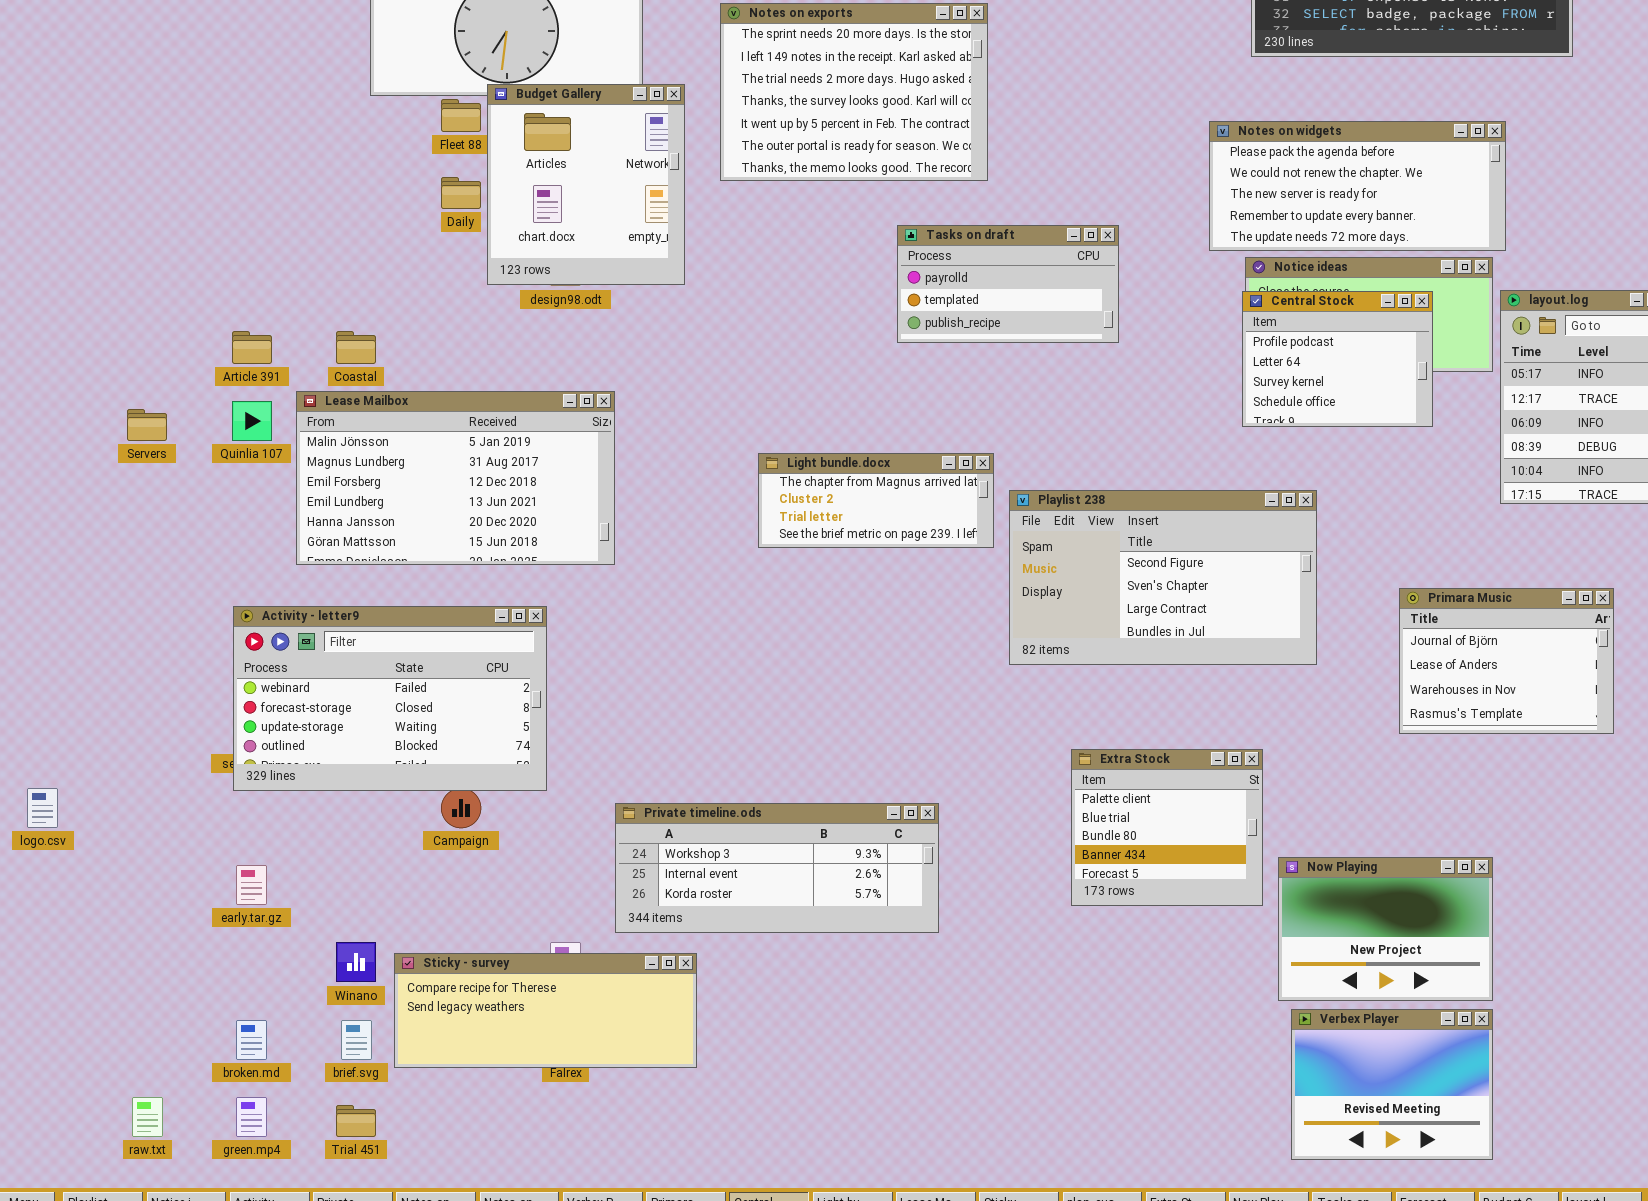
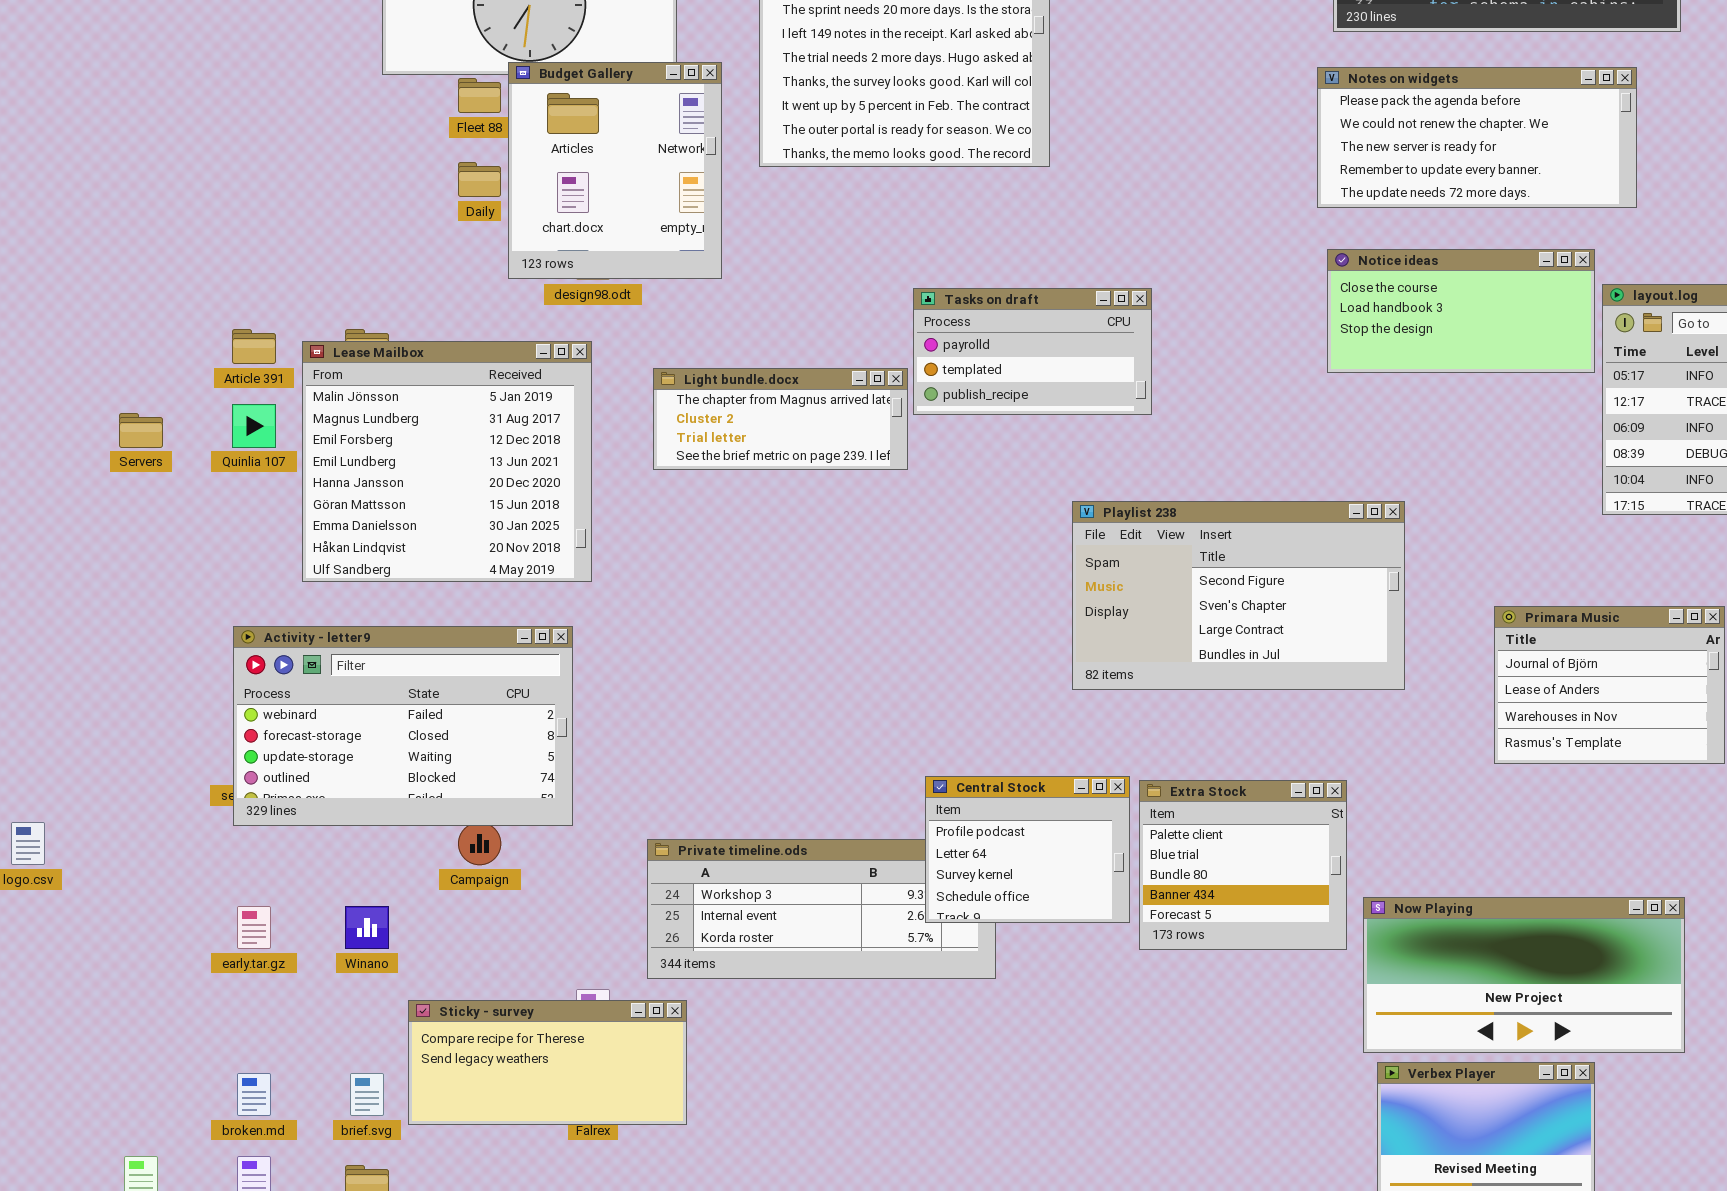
Notes on widgets: [1209,121,1506,251] -> [1317,67,1637,208], moved
Tasks on draft: [897,225,1119,343] -> [913,288,1152,415], moved
Central Stock: [1242,291,1433,427] -> [925,776,1130,923], moved
Lease Mailbox: [296,391,615,565] -> [302,341,592,582], resized
Light bundle.docx: [758,453,994,548] -> [653,368,908,470], moved
Now Playing: [1278,857,1493,1001] -> [1363,897,1685,1053], resized
Winano: [336,942,376,982] -> [345,906,389,949], moved
Sticky - survey: [394,953,697,1068] -> [408,1000,687,1125], resized

